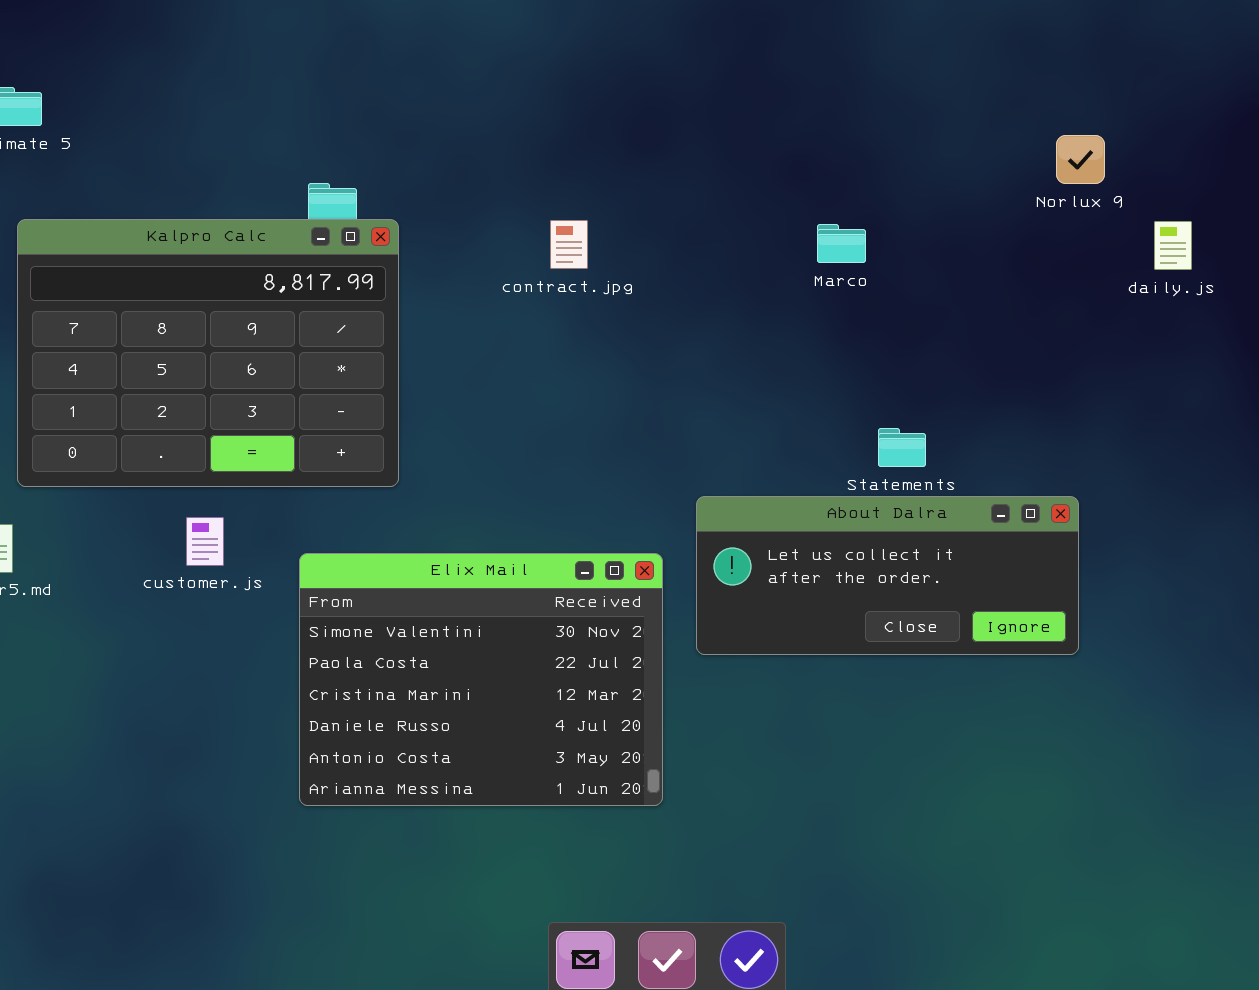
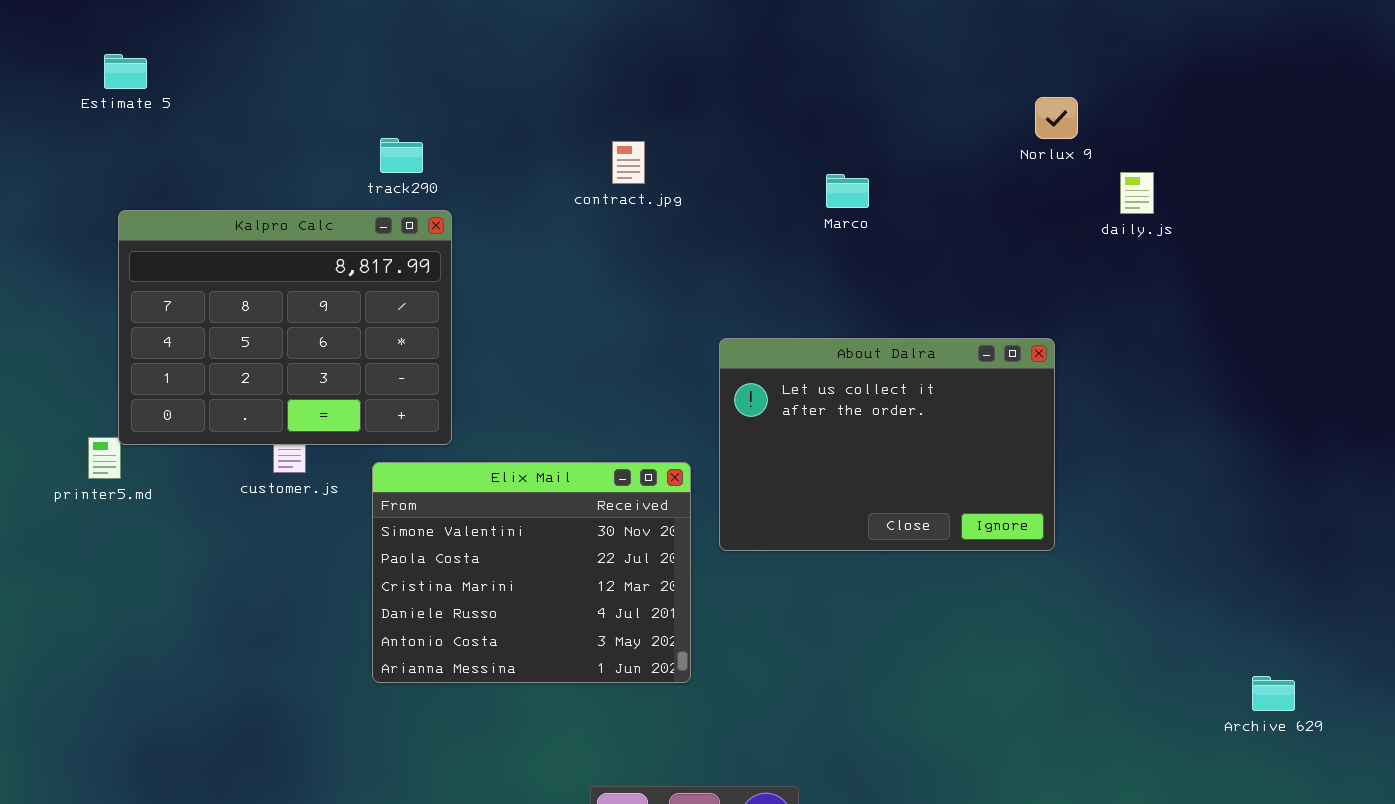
Kalpro Calc: [17,219,399,487] -> [118,210,452,445], moved
contract.jpg: [550,220,588,269] -> [612,141,645,184], moved
About Dalra: [696,496,1079,655] -> [719,338,1055,551], resized

